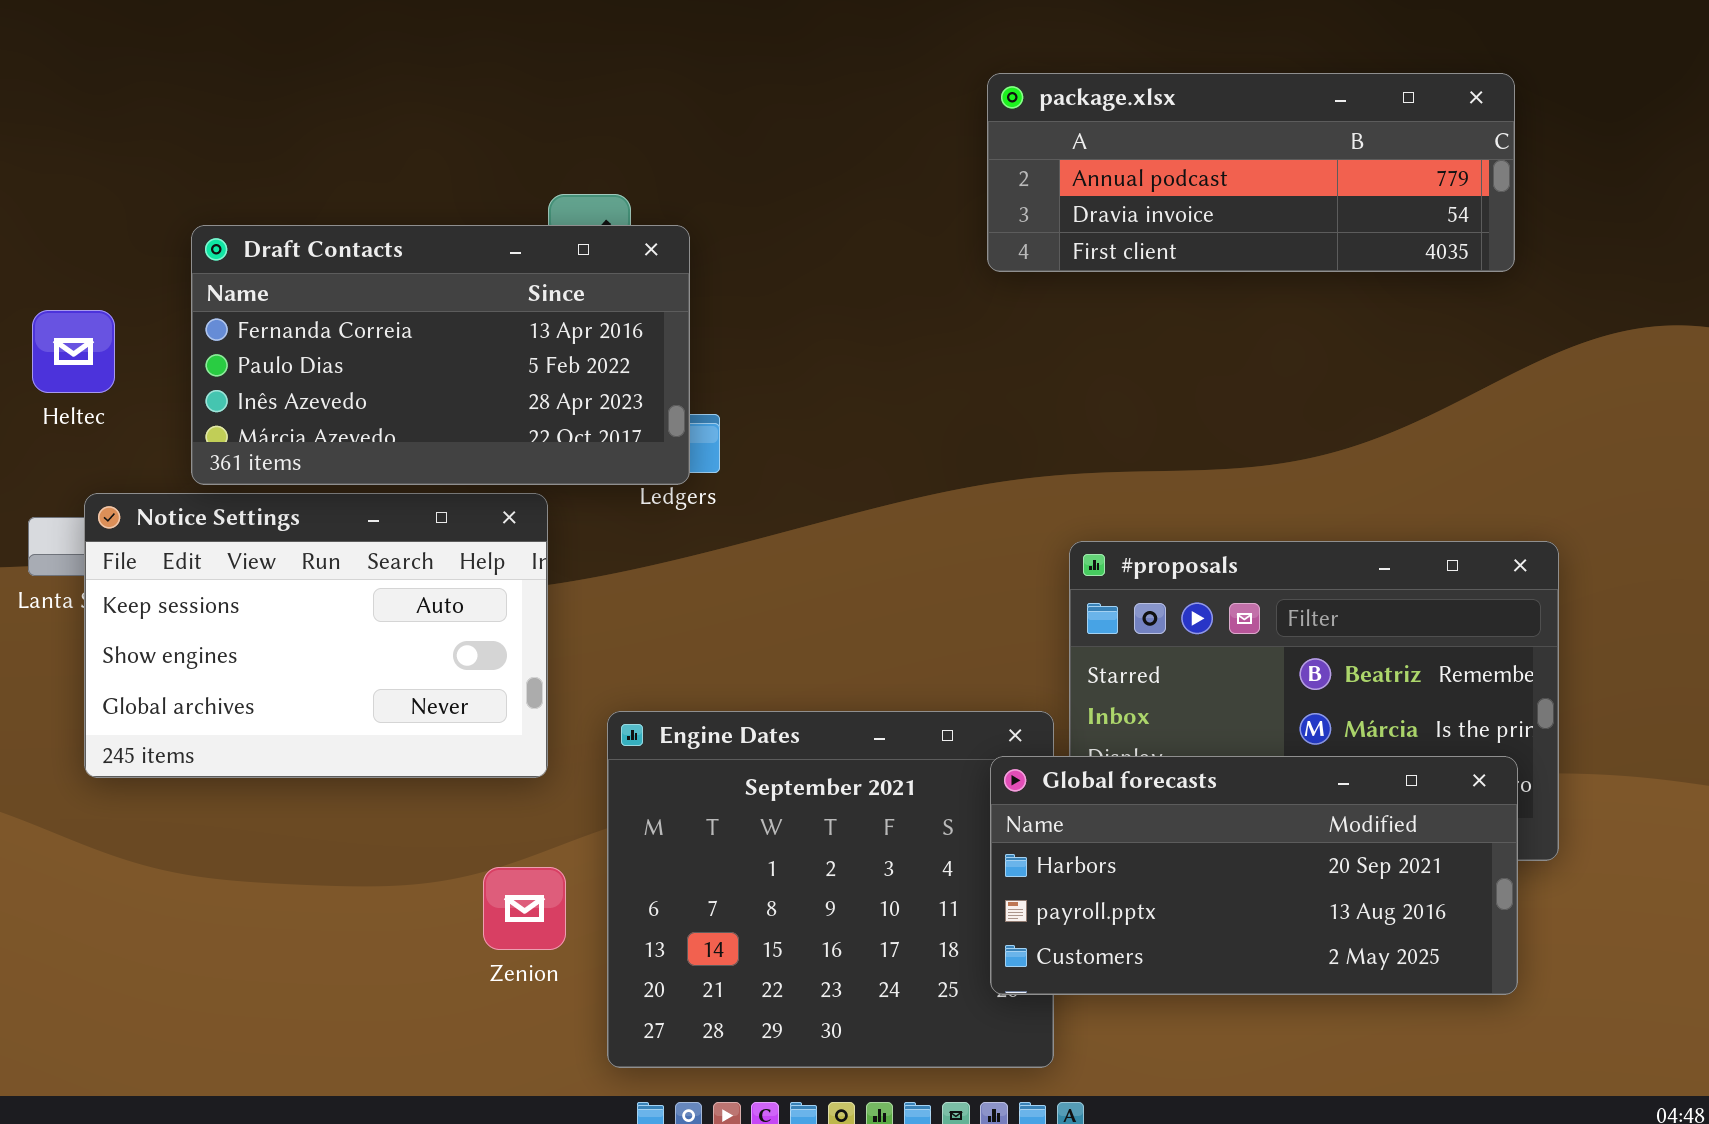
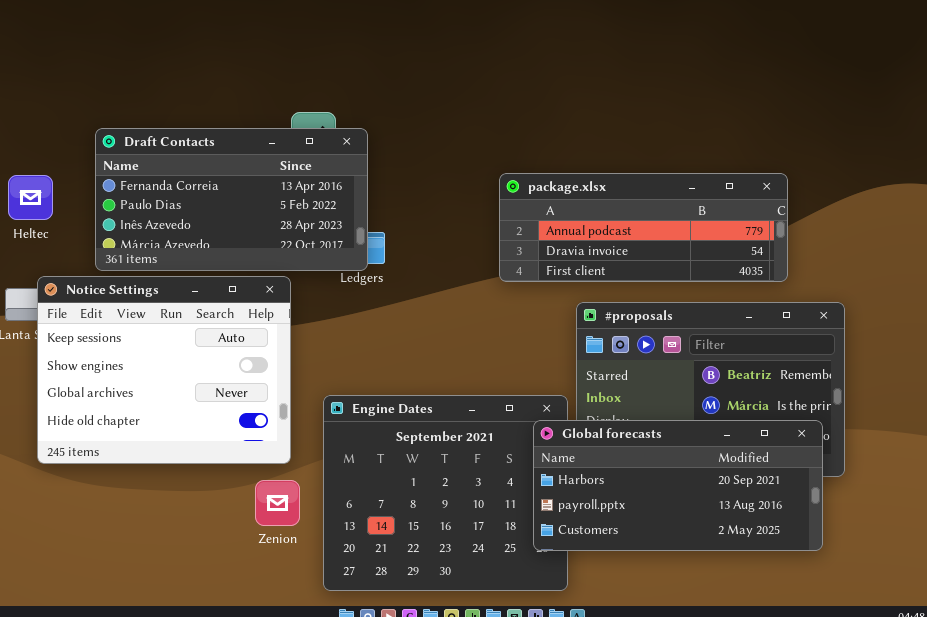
package.xlsx: [987,73,1515,272] -> [499,173,788,282], moved
Notice Settings: [84,493,548,778] -> [37,276,291,464], resized

